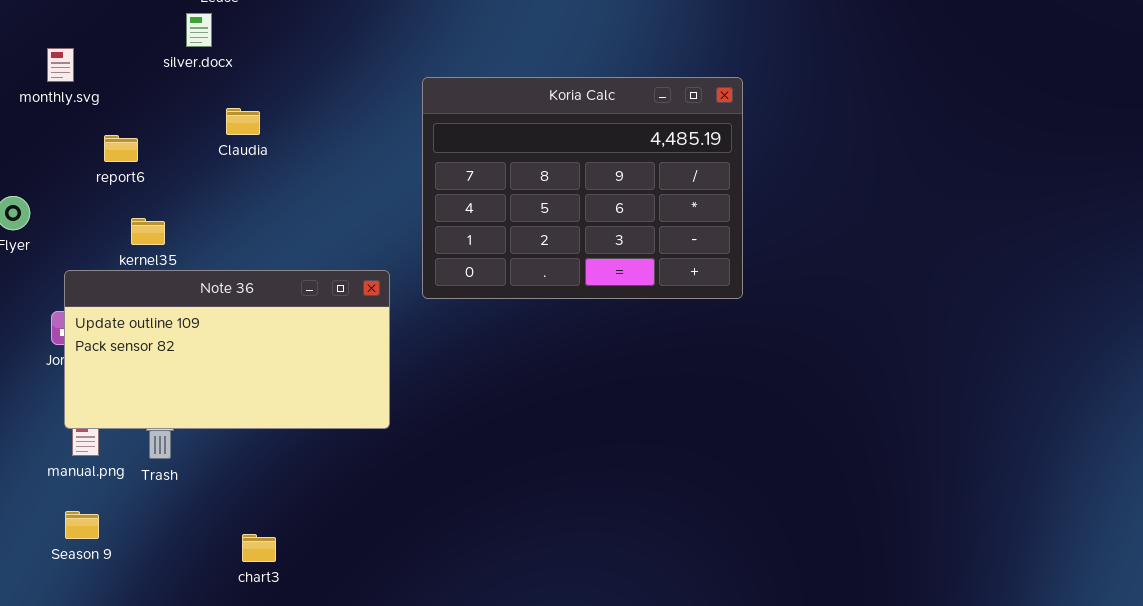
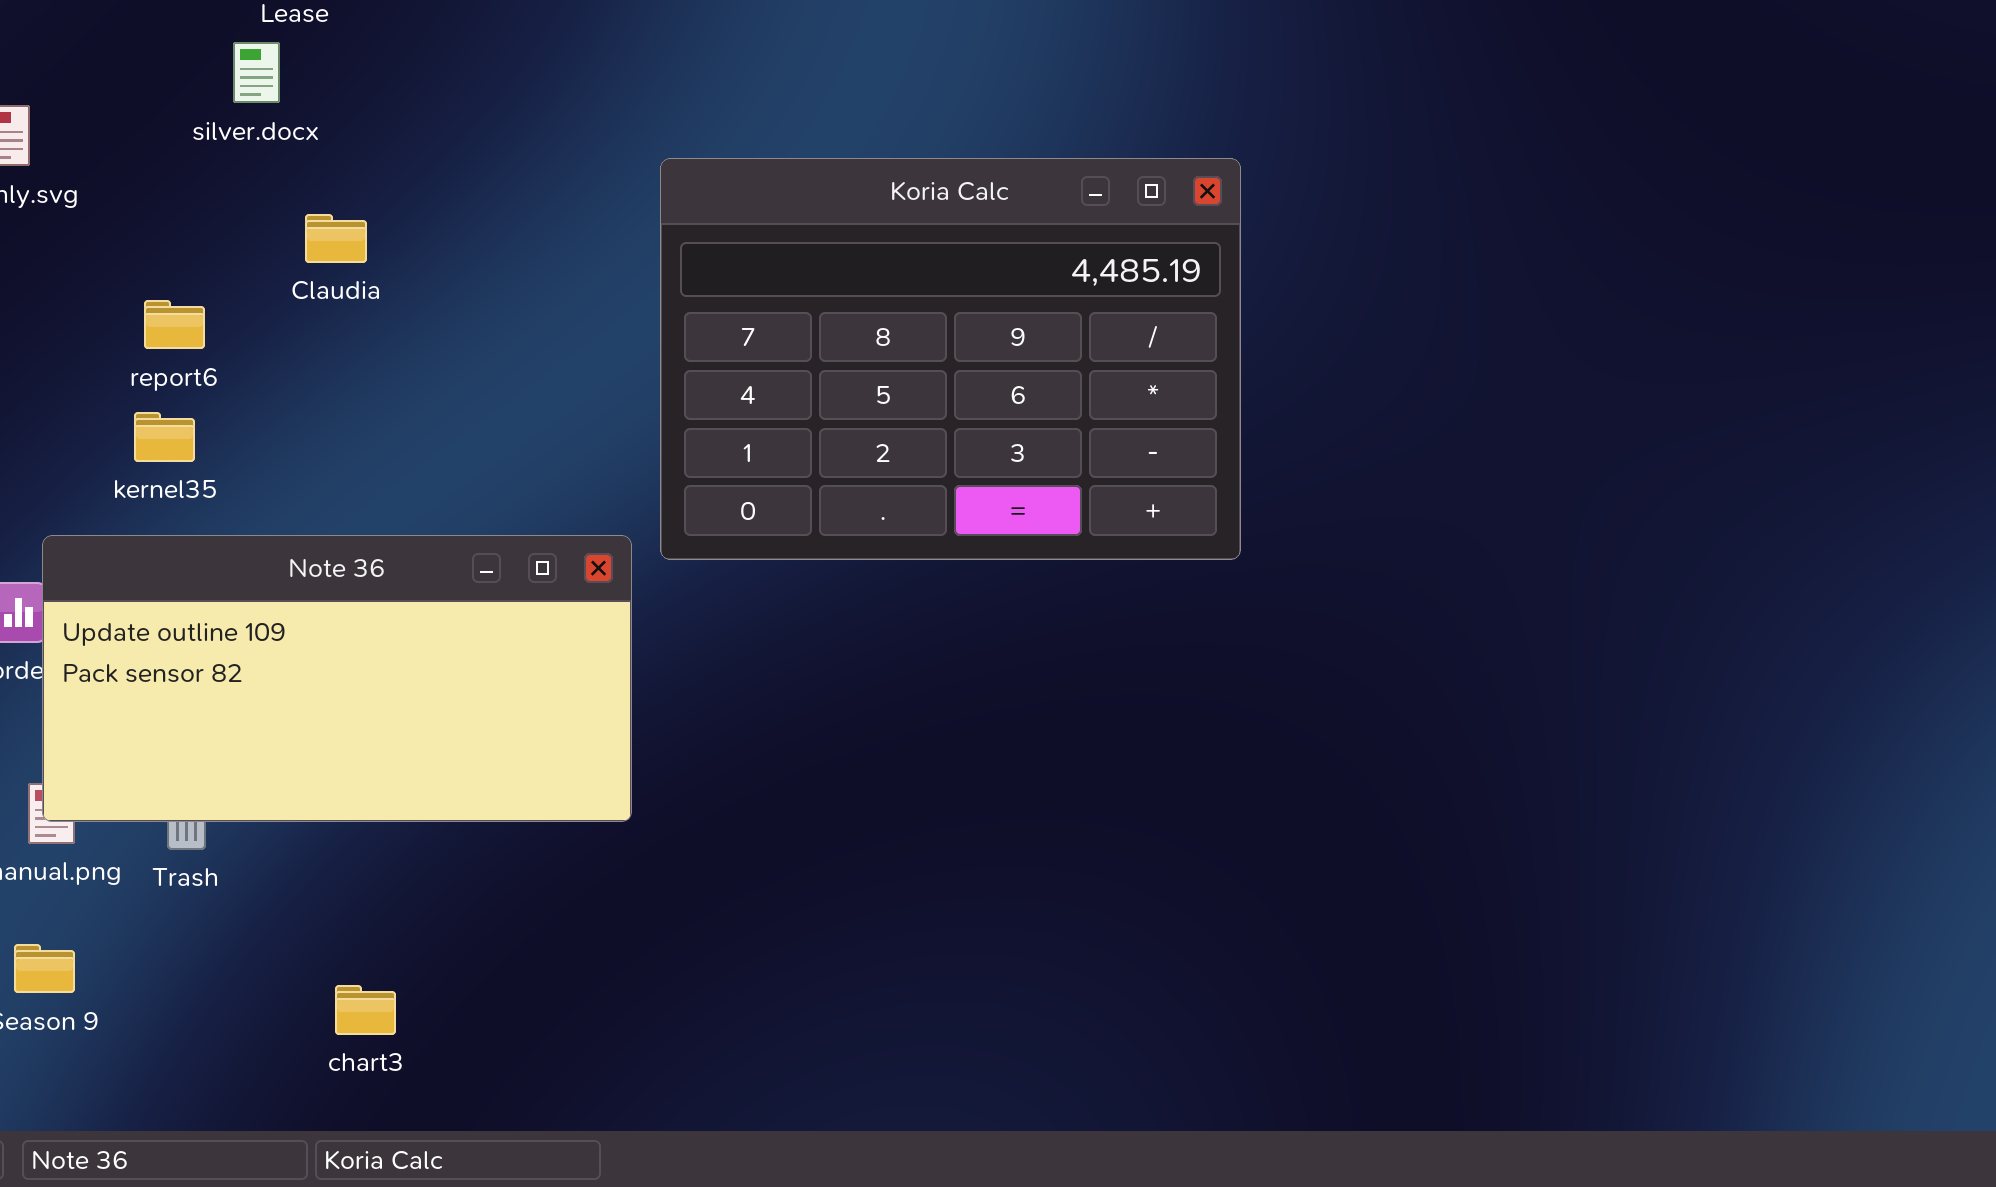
report6: [104,135,138,162] -> [144,300,205,349], moved
Note 36: [64,270,390,429] -> [42,535,632,822], moved

